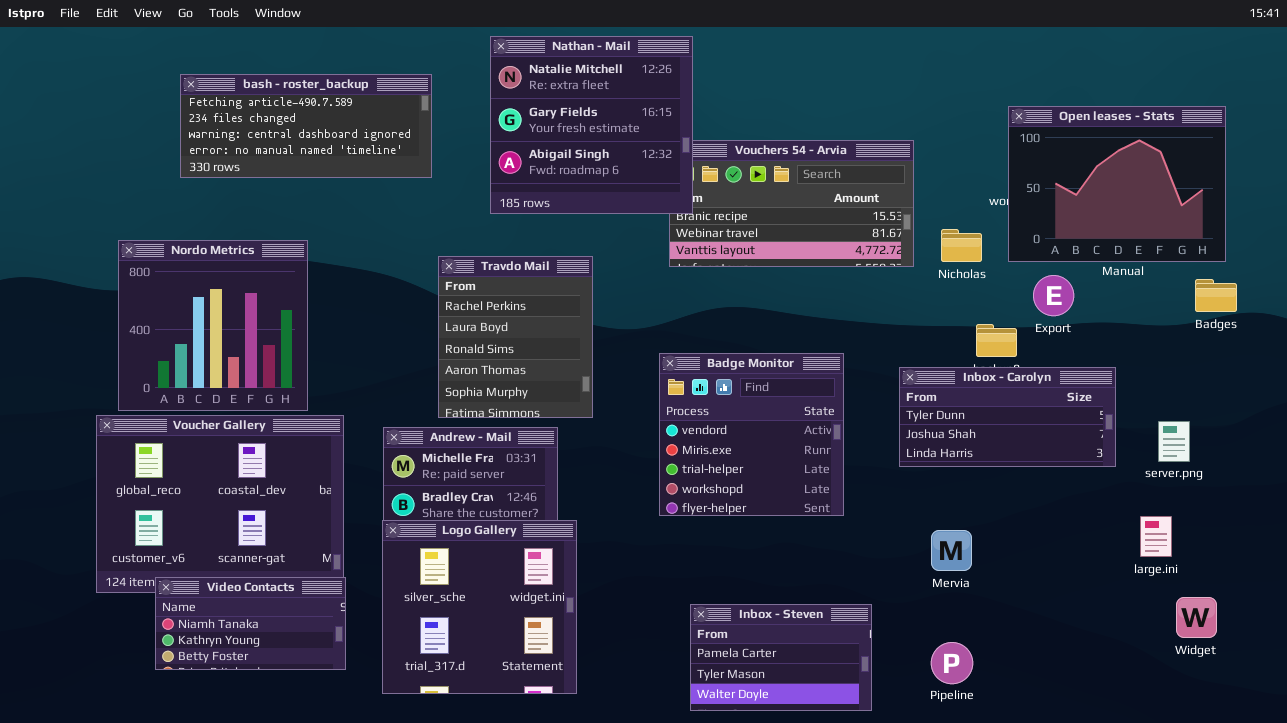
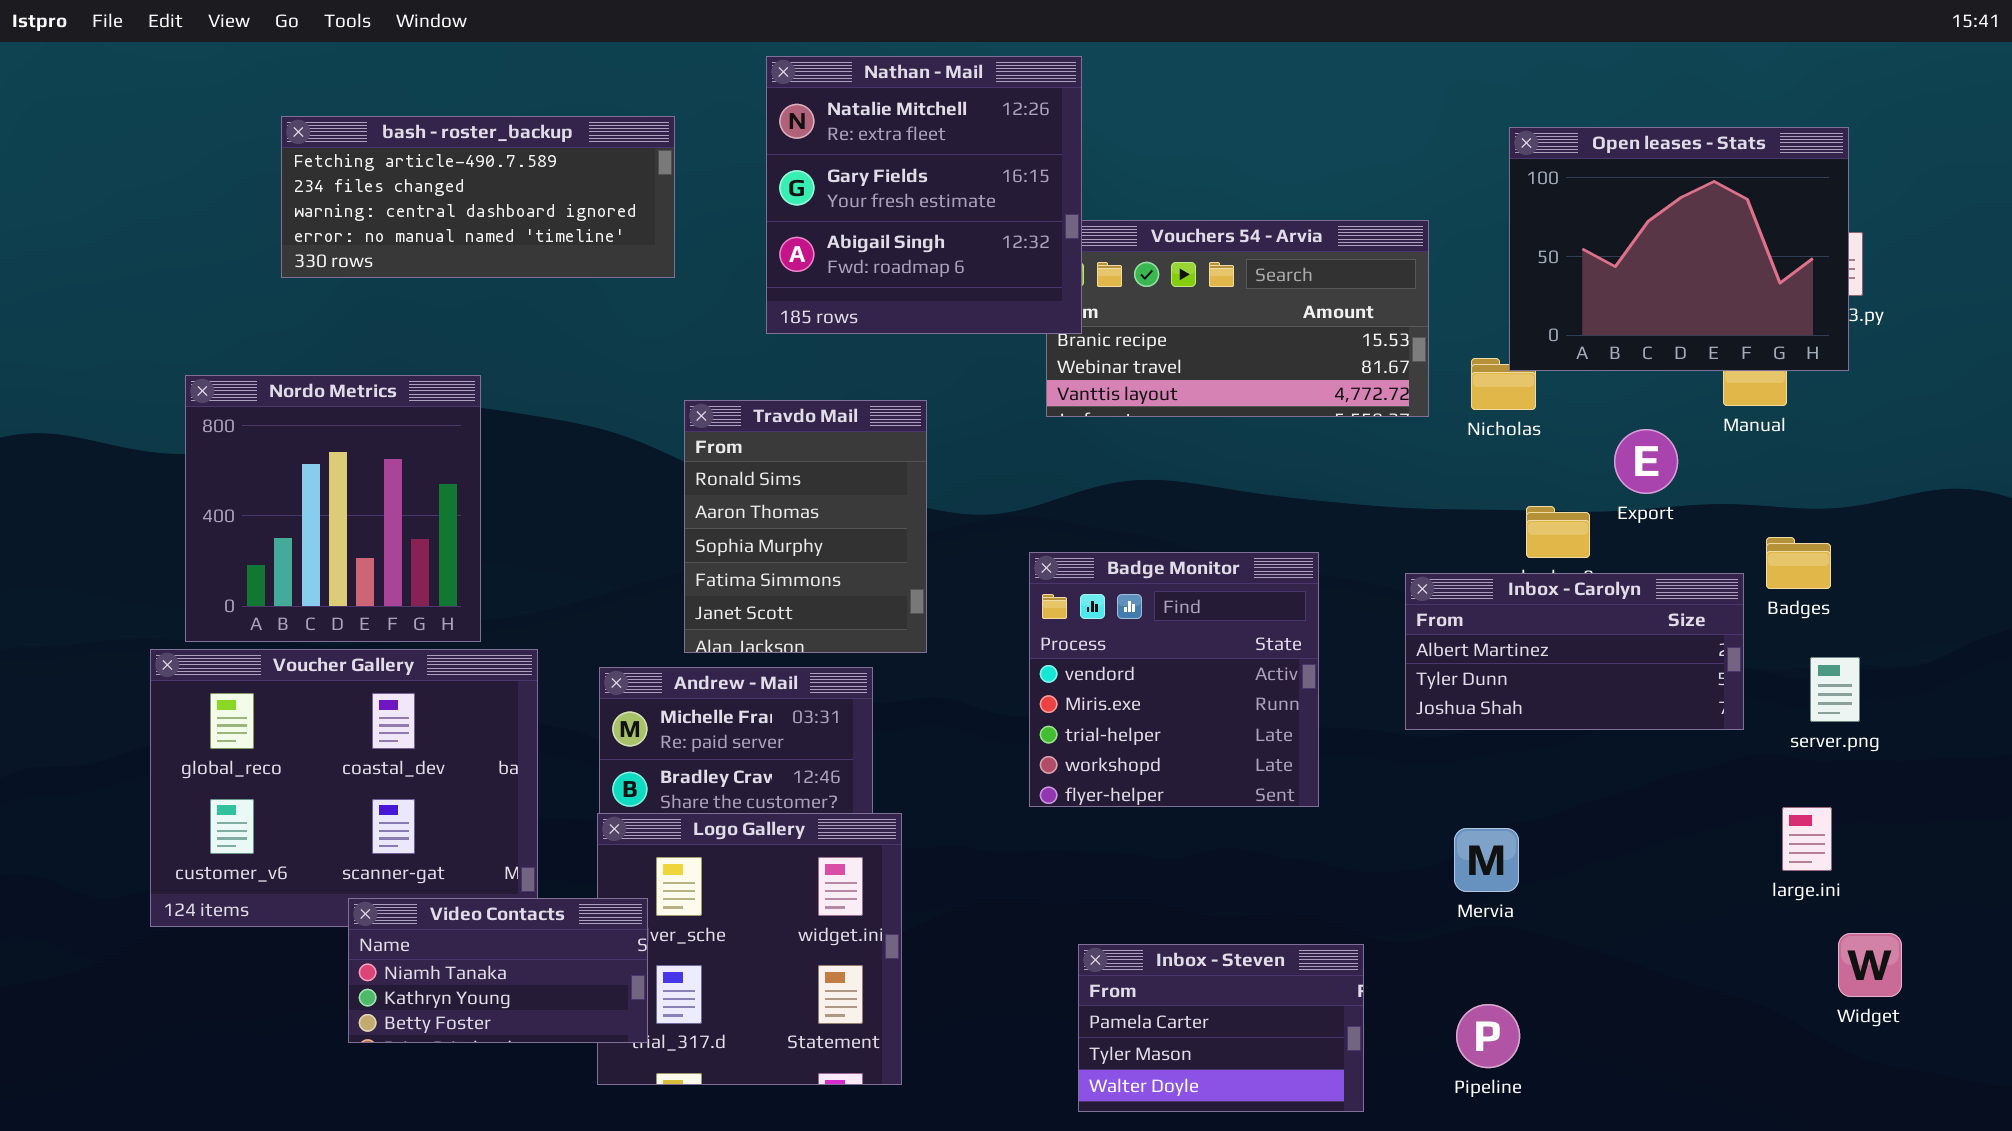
Open leases - Stats: [1008,106,1226,262] -> [1509,127,1849,371], moved
Travdo Mail: [438,256,593,418] -> [684,400,927,653], scrolled down 2 rows
Badges: [1195,279,1237,312] -> [1766,537,1831,589], moved
Inbox - Carolyn: [899,367,1116,467] -> [1405,573,1744,730], scrolled up 1 row
Video Contacts: [155,577,346,670] -> [348,898,648,1043], moved

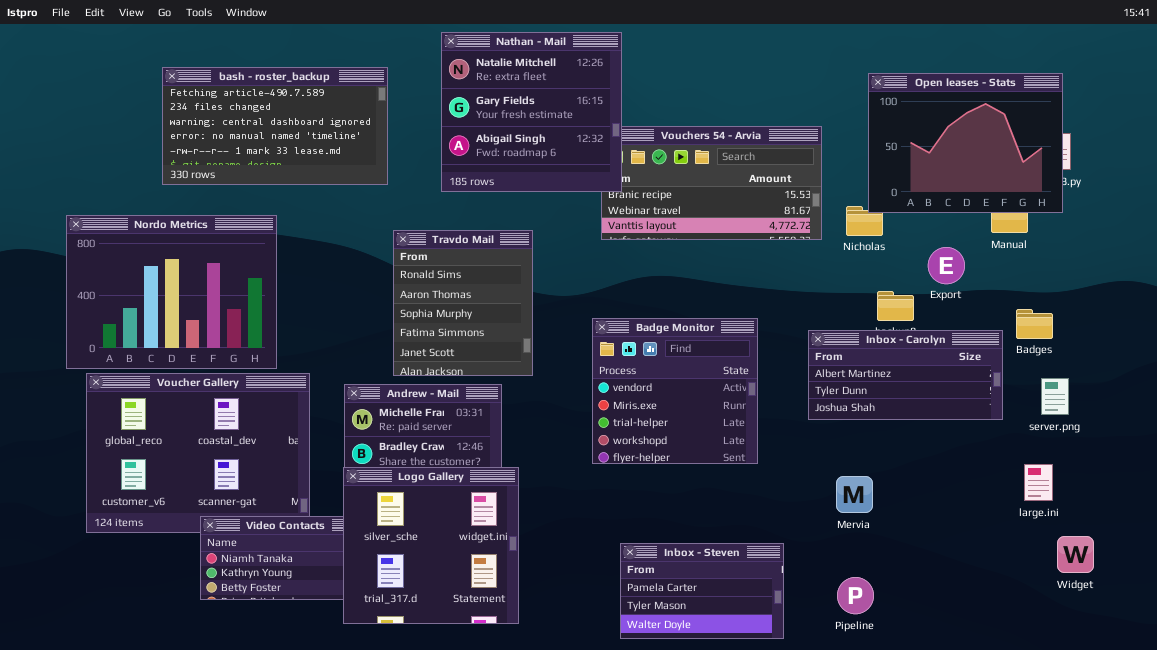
bash - roster_backup: [281,116,675,278] -> [162,67,388,185], resized
Nordo Metrics: [185,375,481,642] -> [66,215,277,369], resized
Logo Gallery: [597,813,902,1085] -> [343,467,519,624], raised

